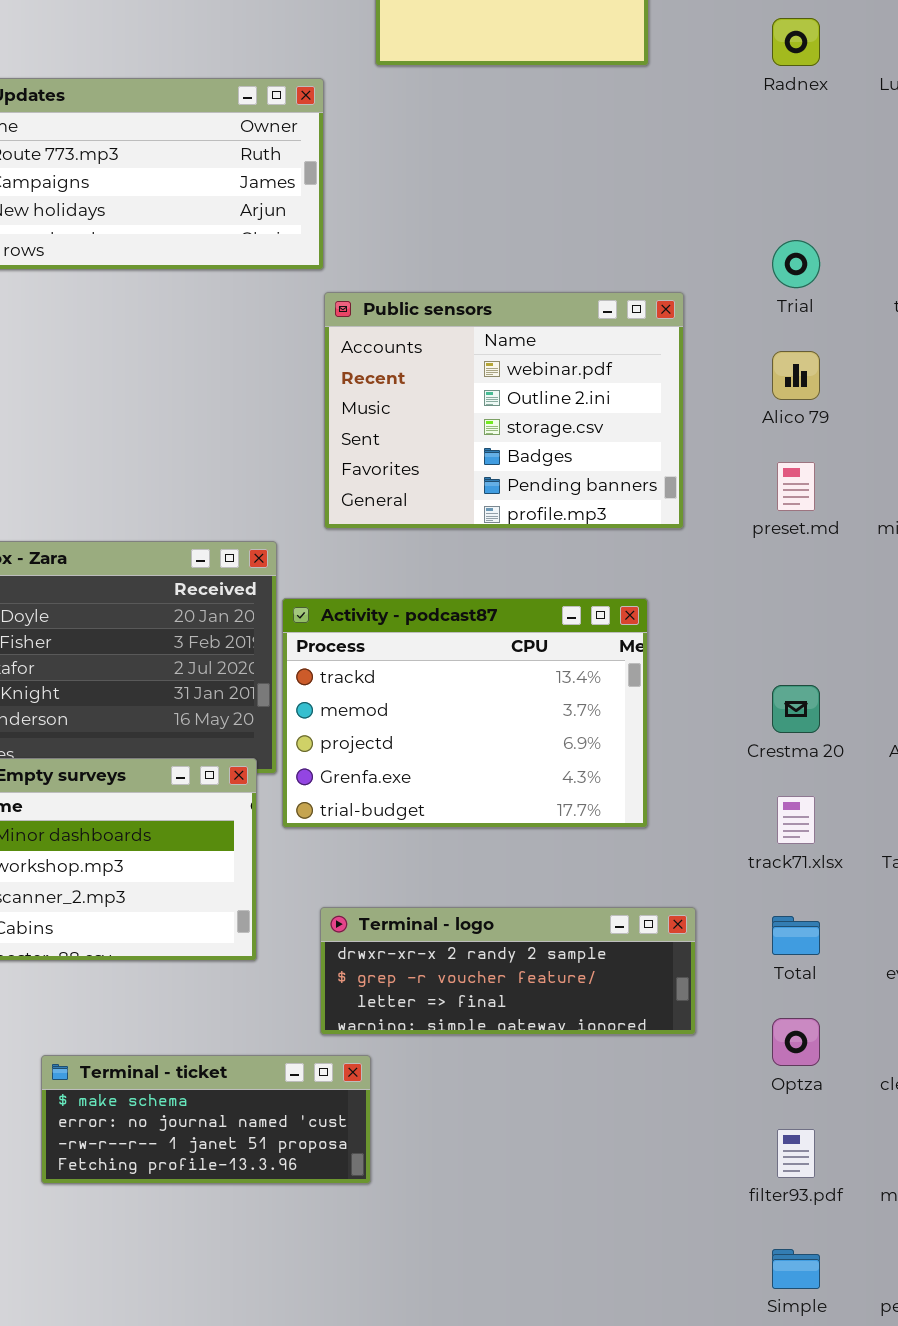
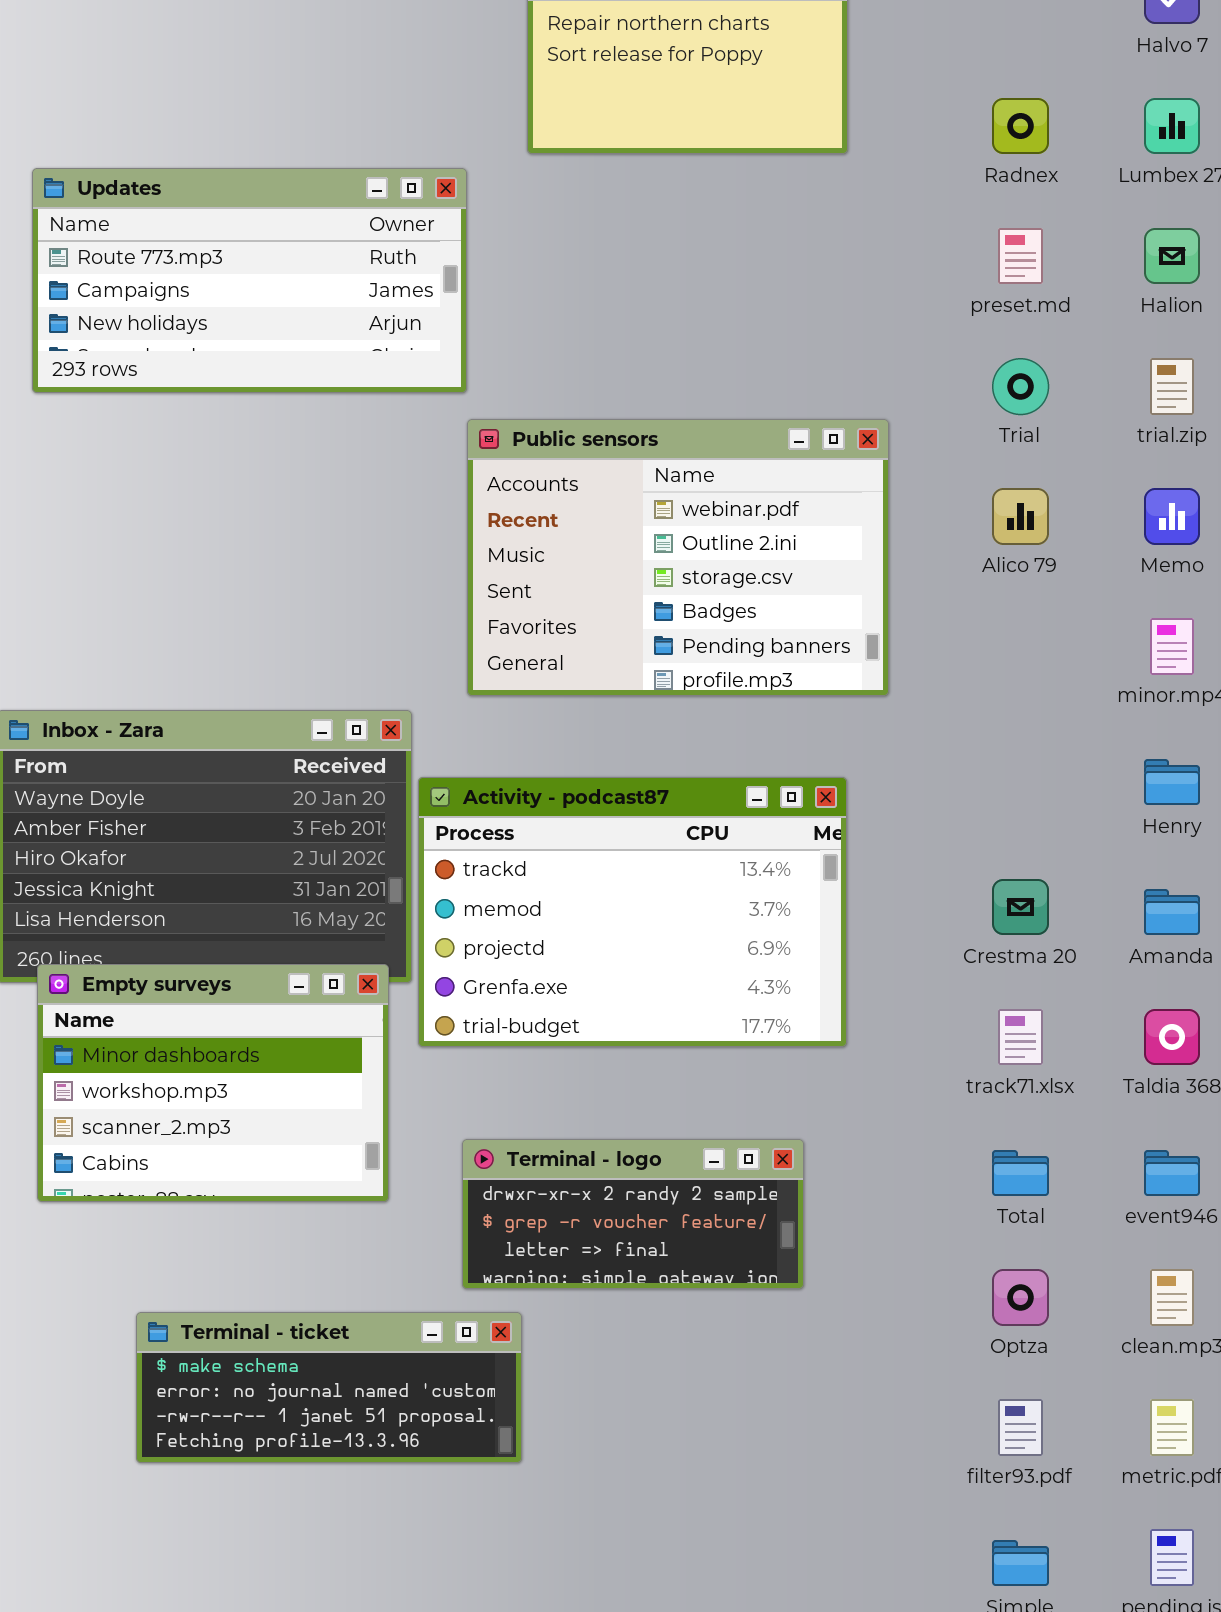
preset.md: [777,462,815,511] -> [998,228,1043,284], moved
Terminal - logo: [320,907,696,1035] -> [462,1139,804,1289], resized

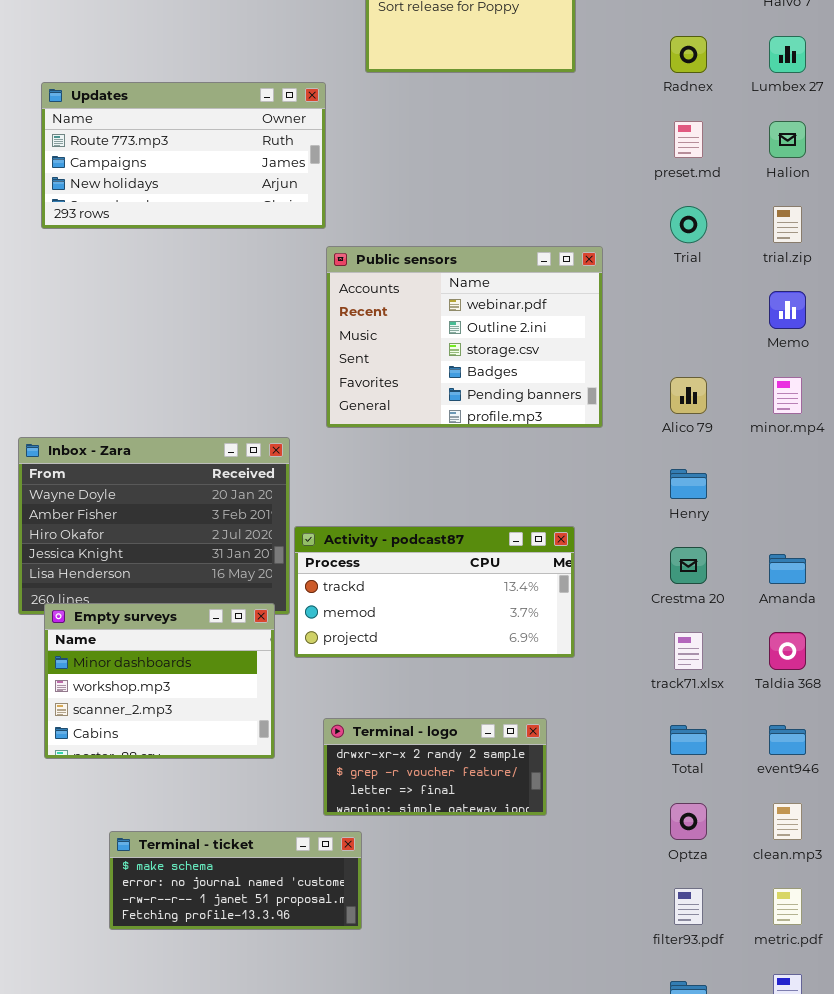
Alico 79: [992,488,1049,545] -> [670,377,707,414], moved
Henry: [1144,759,1200,805] -> [670,469,707,499], moved
Activity - podcast87: [418,777,847,1047] -> [294,526,575,658], resized

